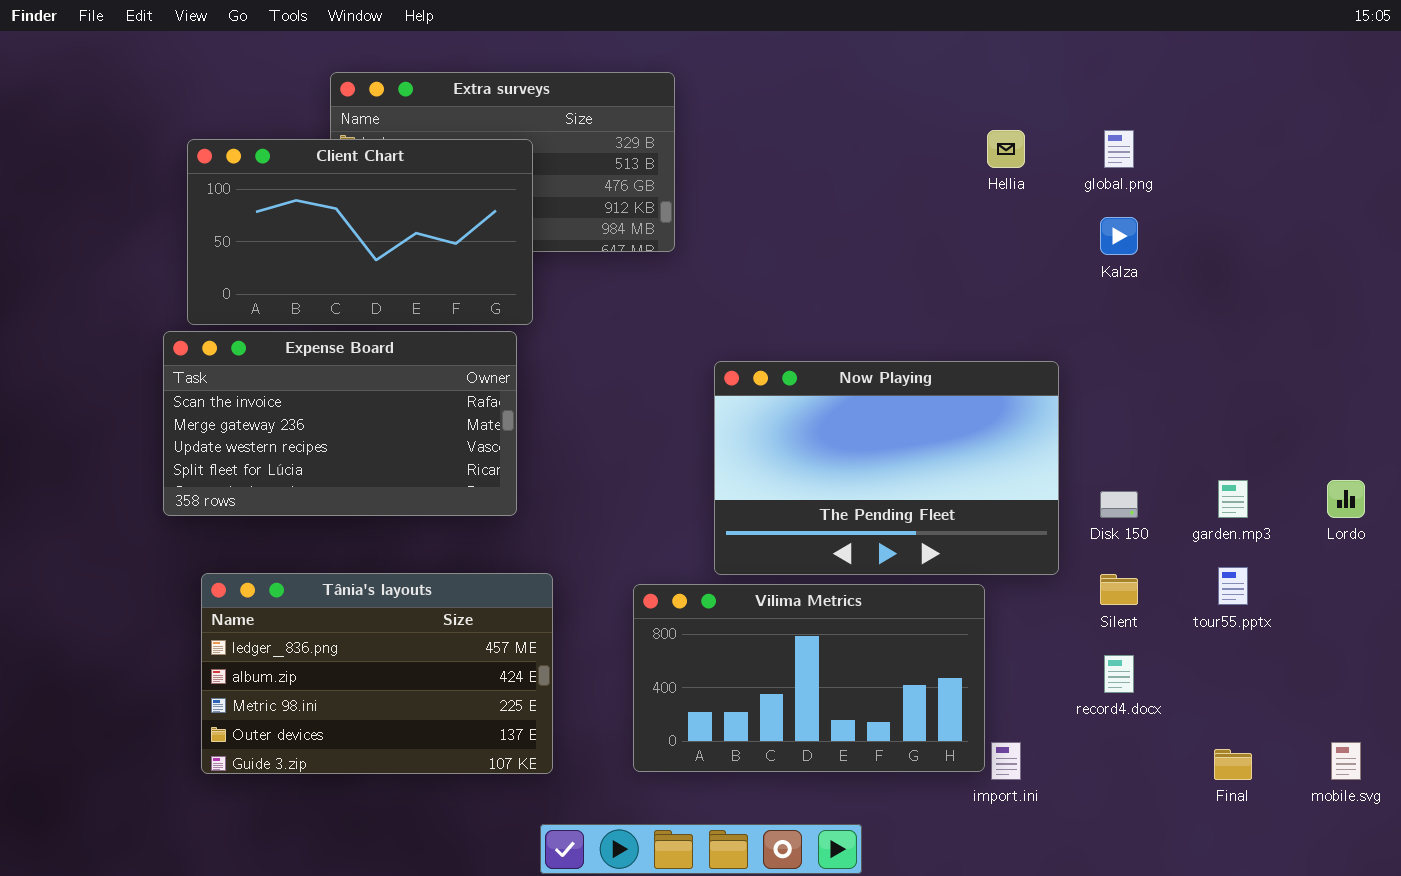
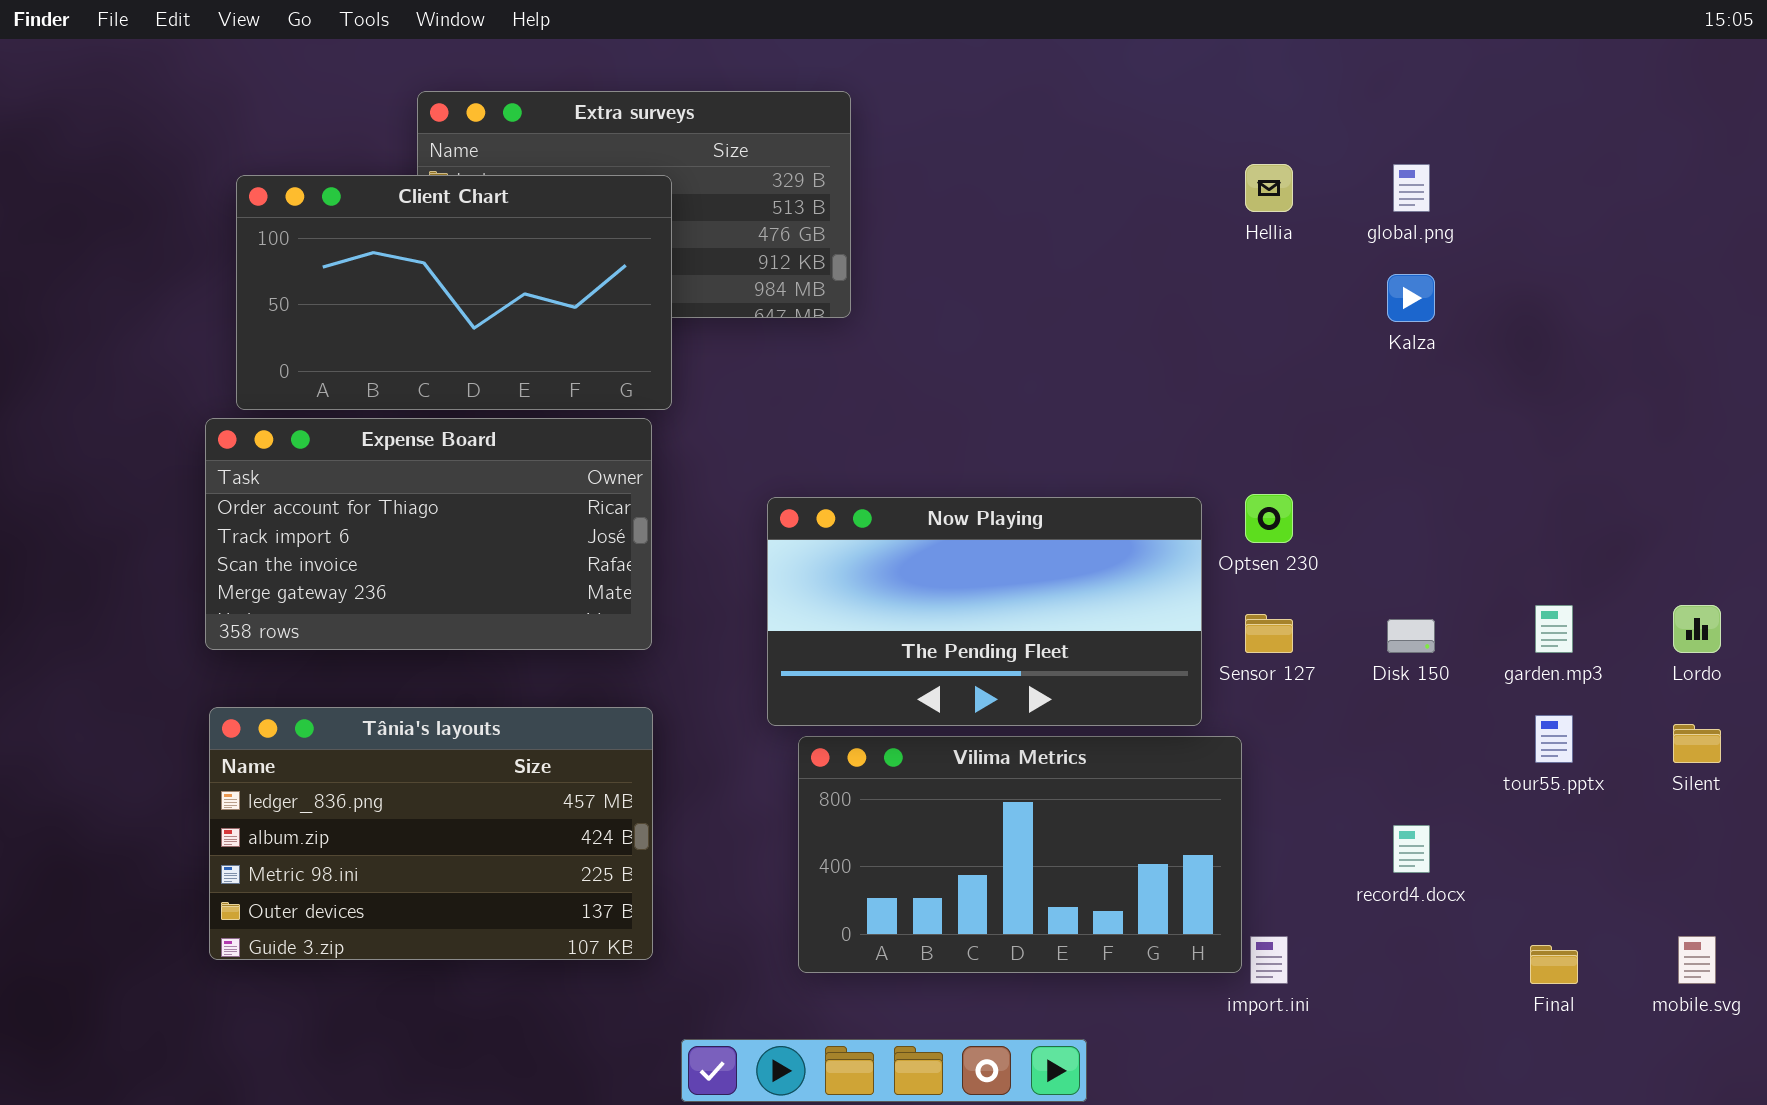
Expense Board: [163,331,517,516] -> [205,418,652,650], scrolled up 2 rows
Now Playing: [714,361,1059,575] -> [767,497,1202,726], moved, resized
Tânia's layouts: [201,573,553,774] -> [209,707,653,960], moved
Silent: [1100,574,1138,605] -> [1673,724,1721,763], moved

